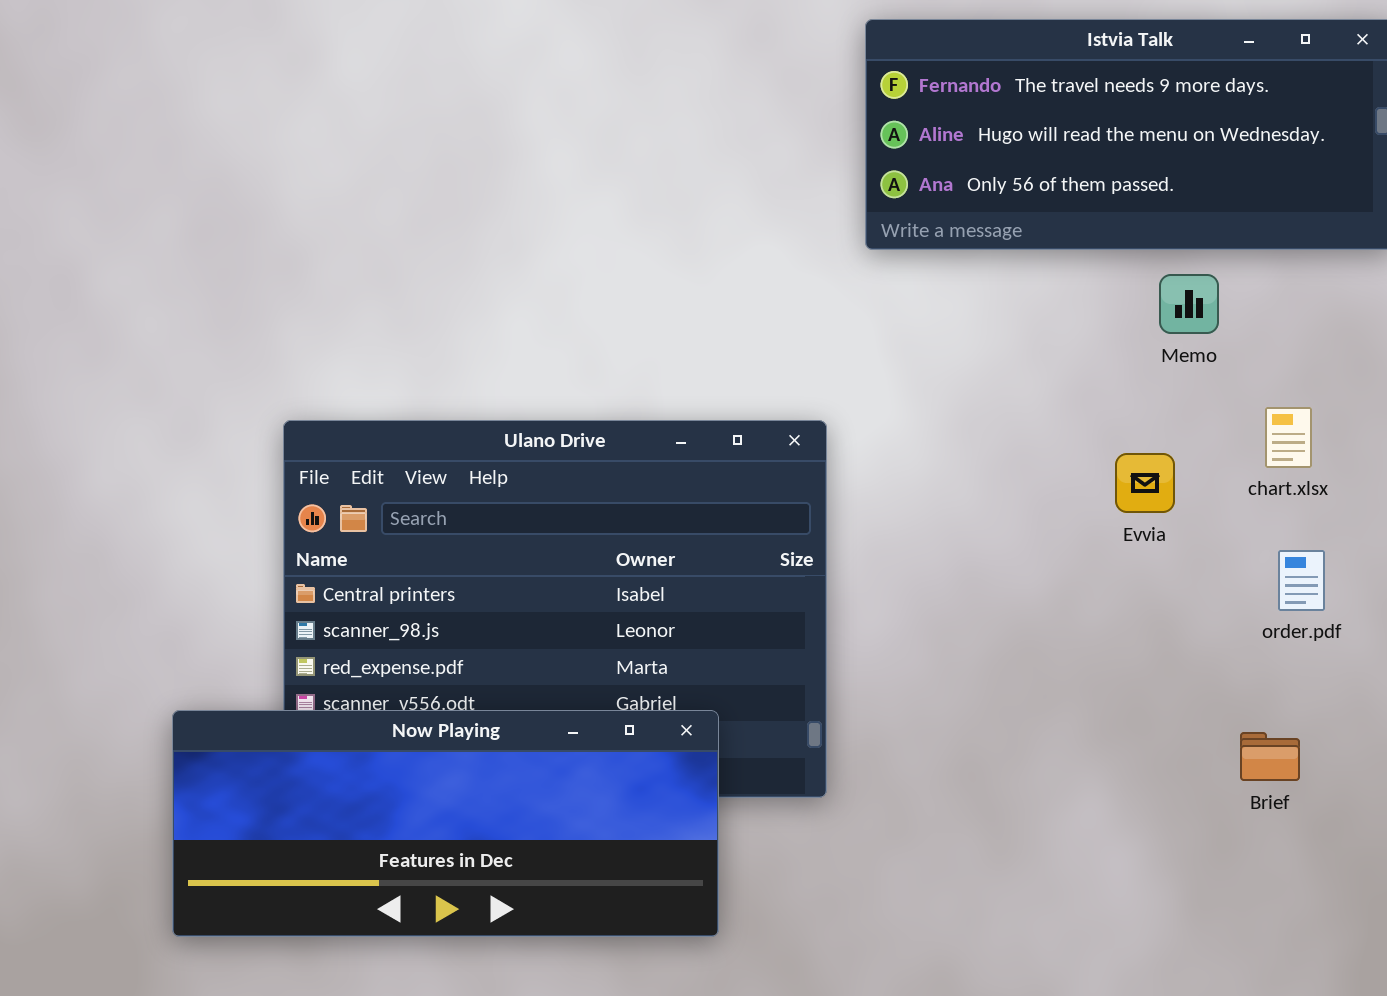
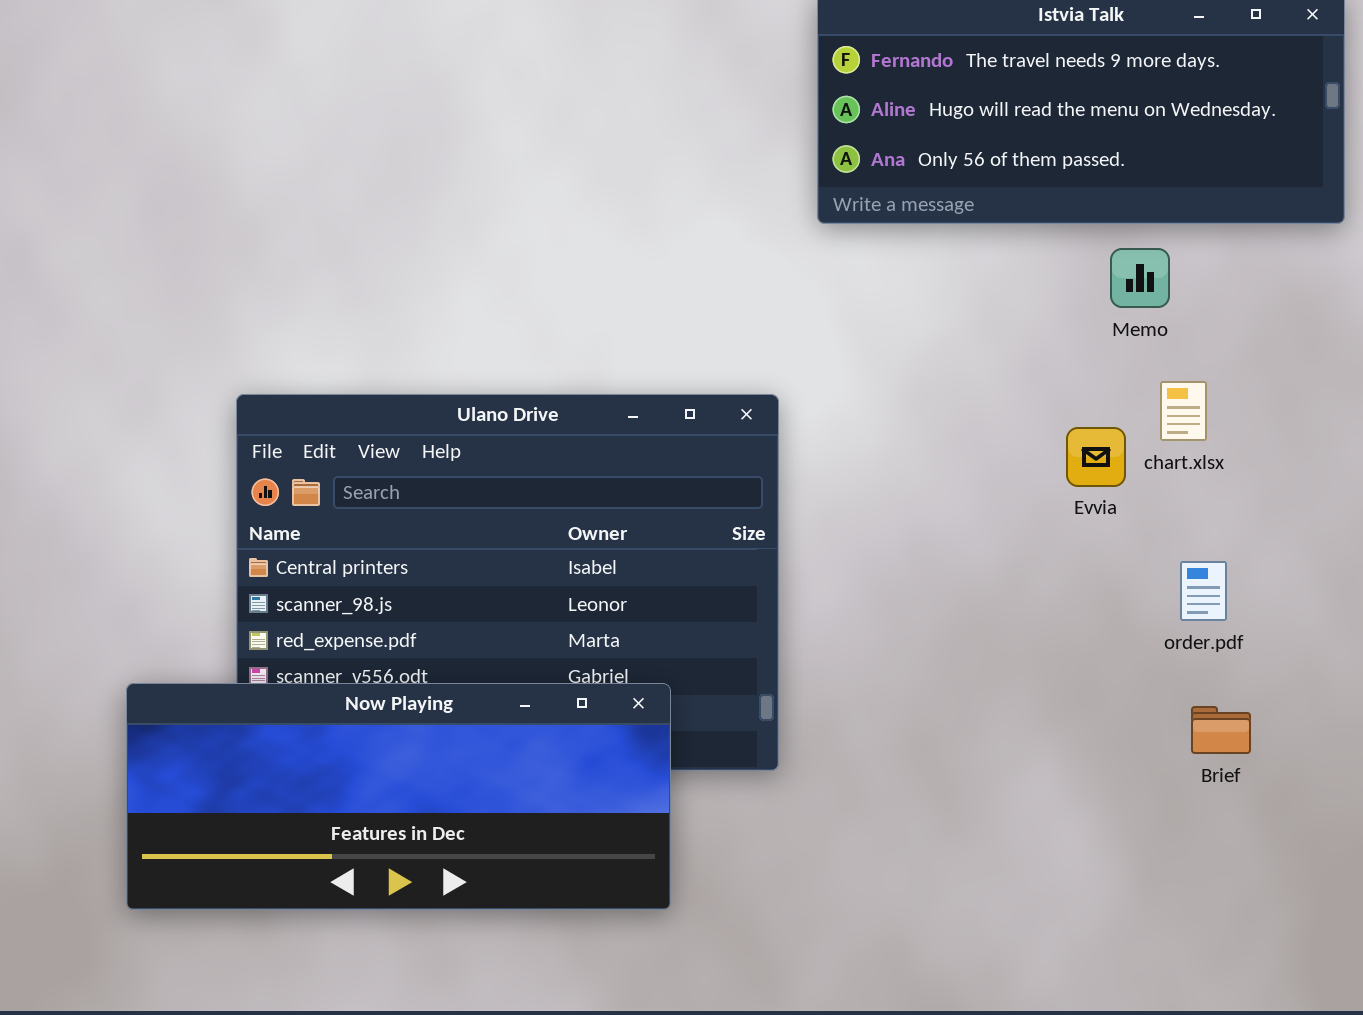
chart.xlsx: [1265,407,1312,468] -> [1160,381,1207,441], moved
order.pdf: [1278,550,1325,611] -> [1180,561,1227,621], moved

